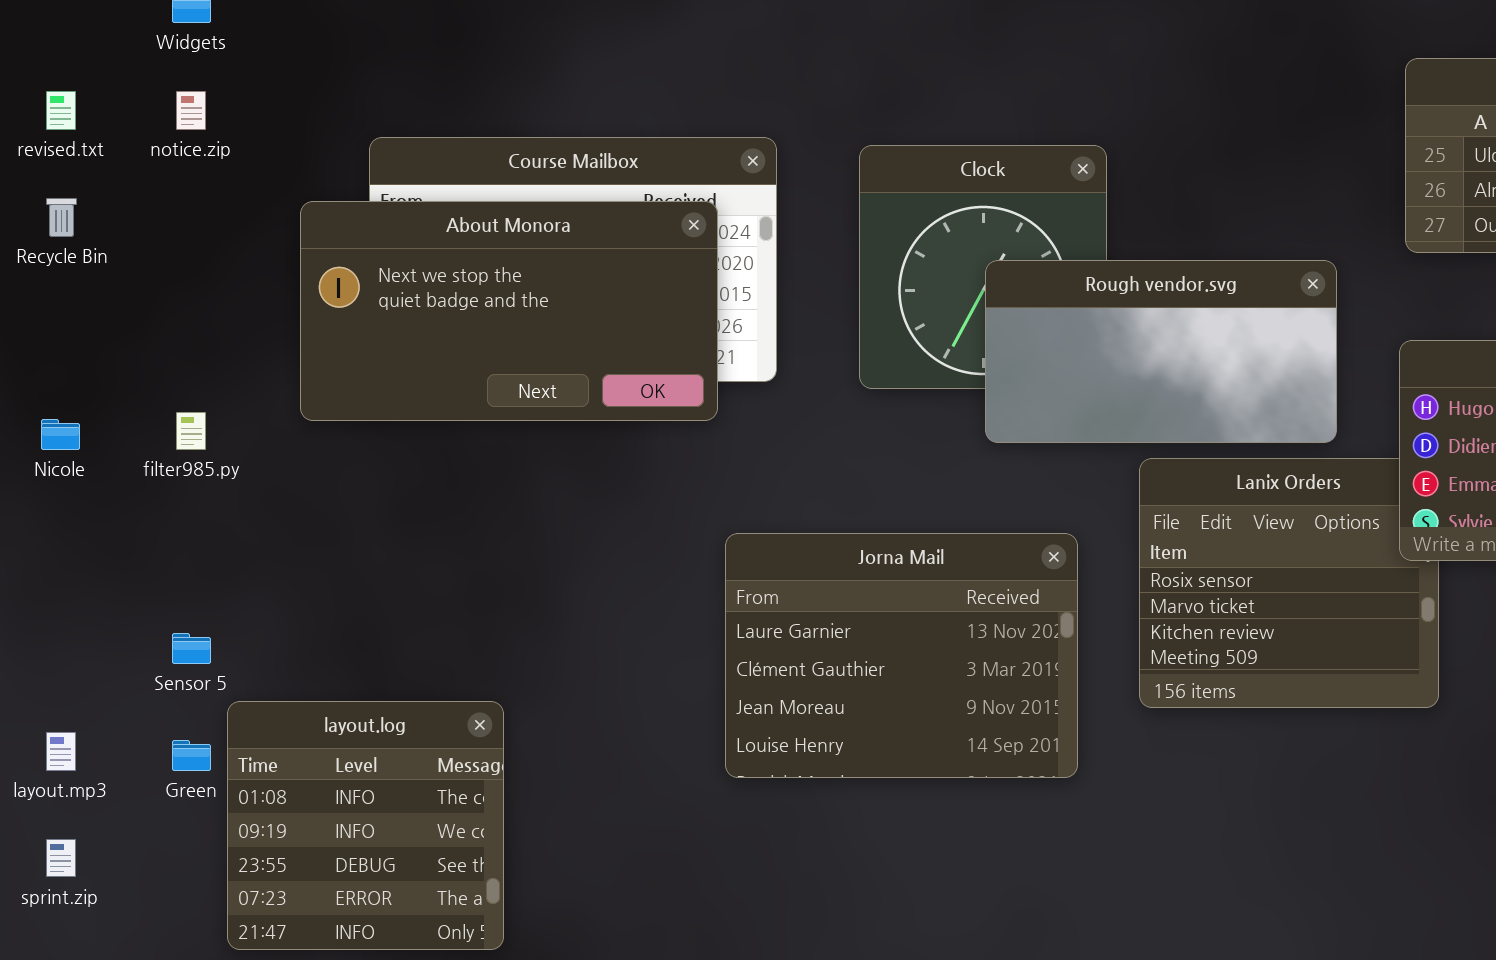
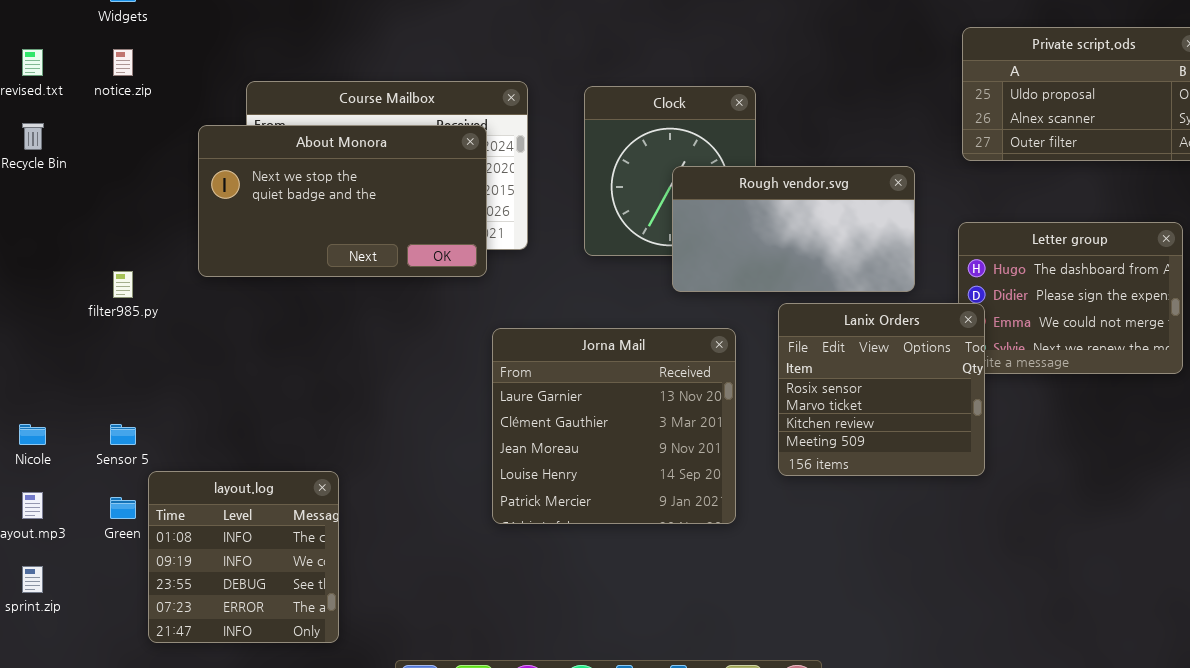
Nicole: [41,419,80,450] -> [19,424,46,445], moved
Lanix Orders: [1139,458,1439,708] -> [778,303,985,476], raised
Jorna Mail: [725,533,1078,778] -> [492,328,736,524], resized

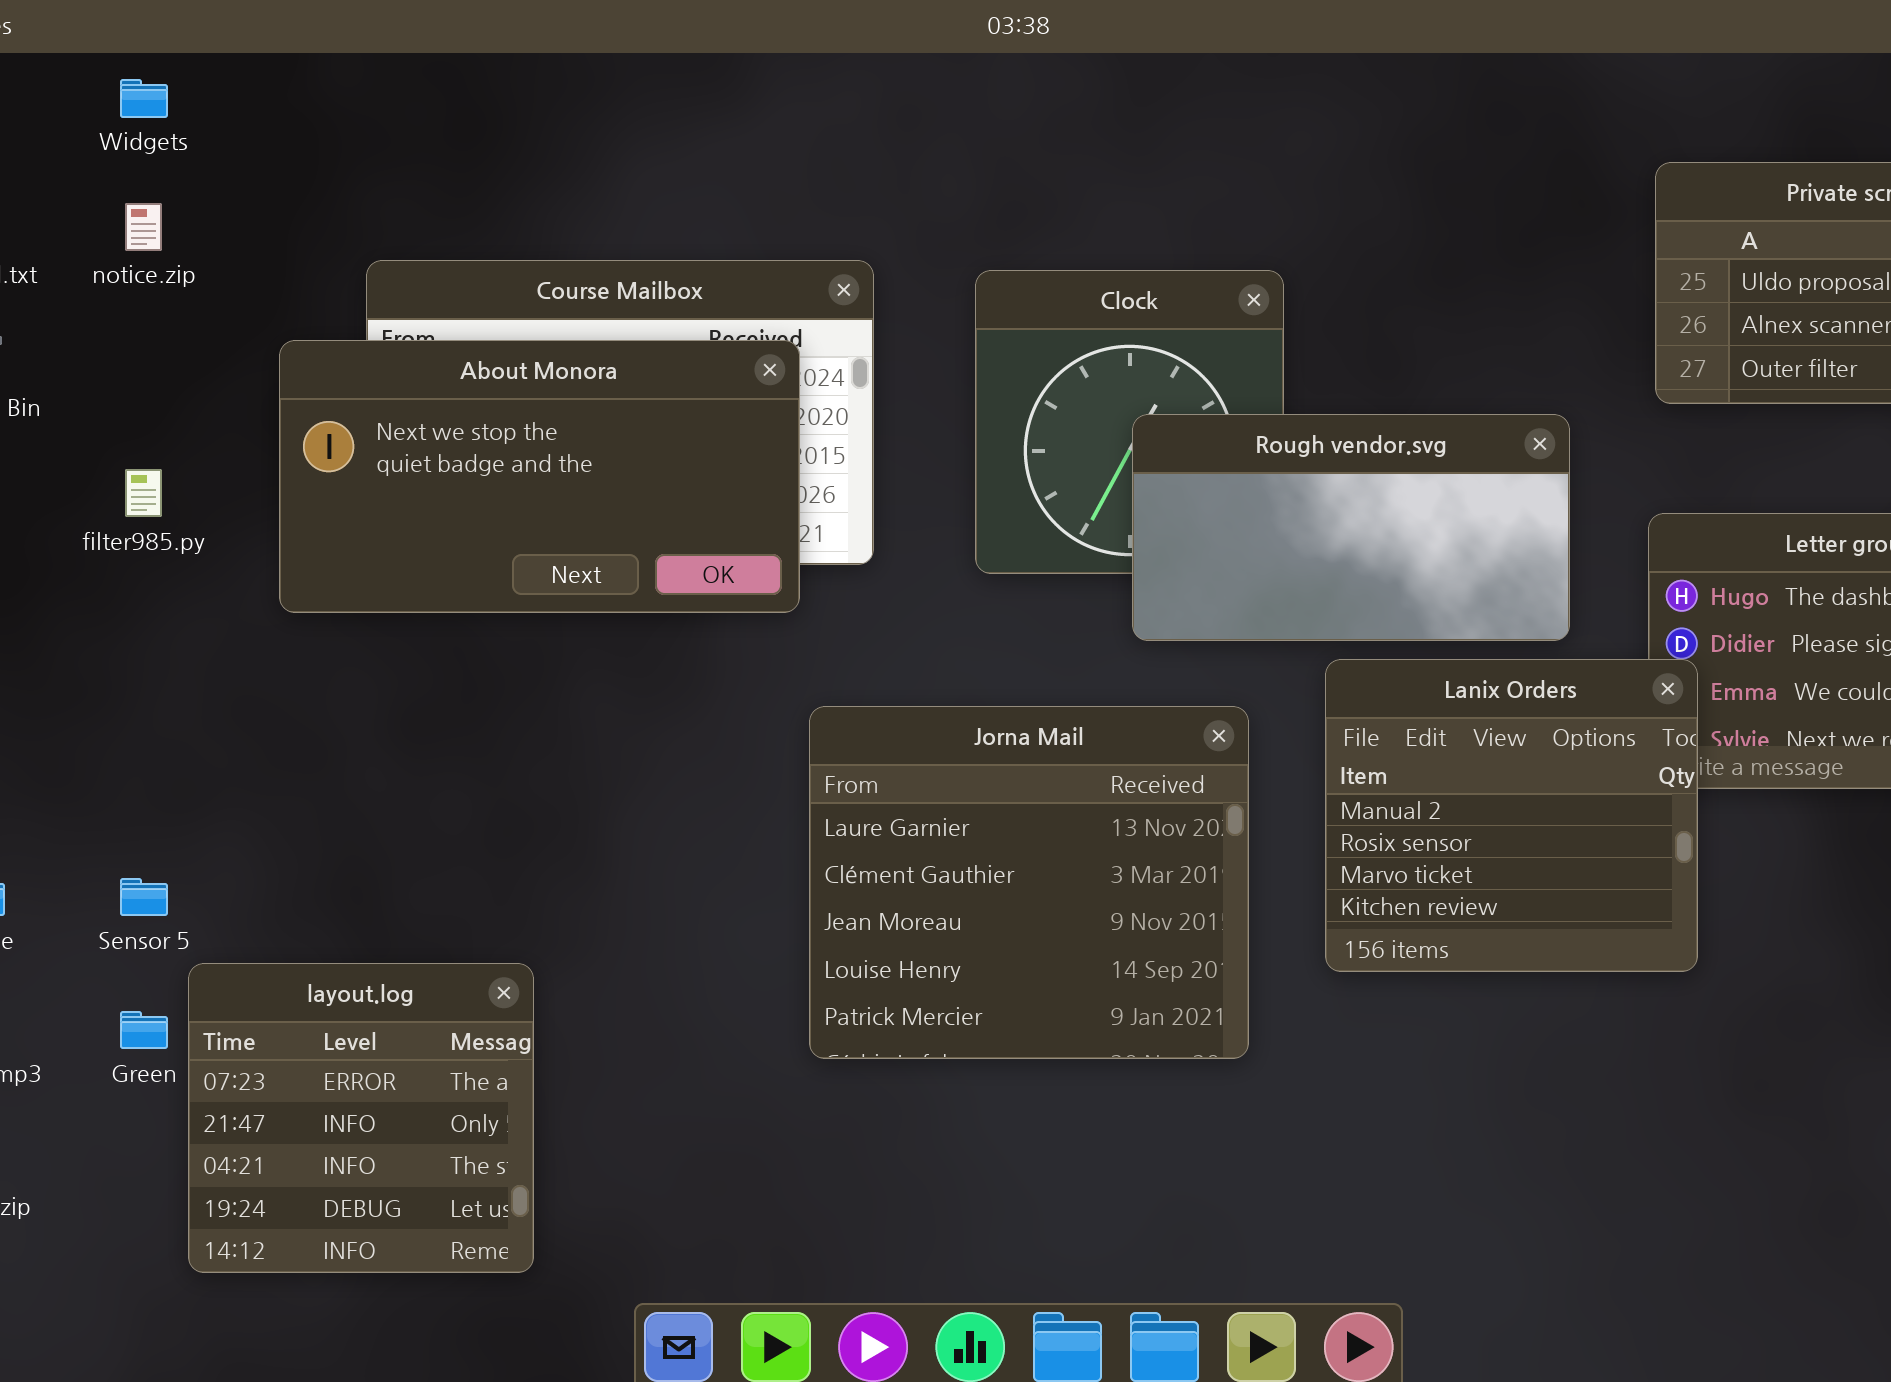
filter985.py: [113,271,133,298] -> [125,469,162,517], moved
Lanix Orders: [778,303,985,476] -> [1325,659,1698,972], scrolled up 1 row
layout.log: [148,471,339,643] -> [188,963,534,1273], scrolled down 3 rows

